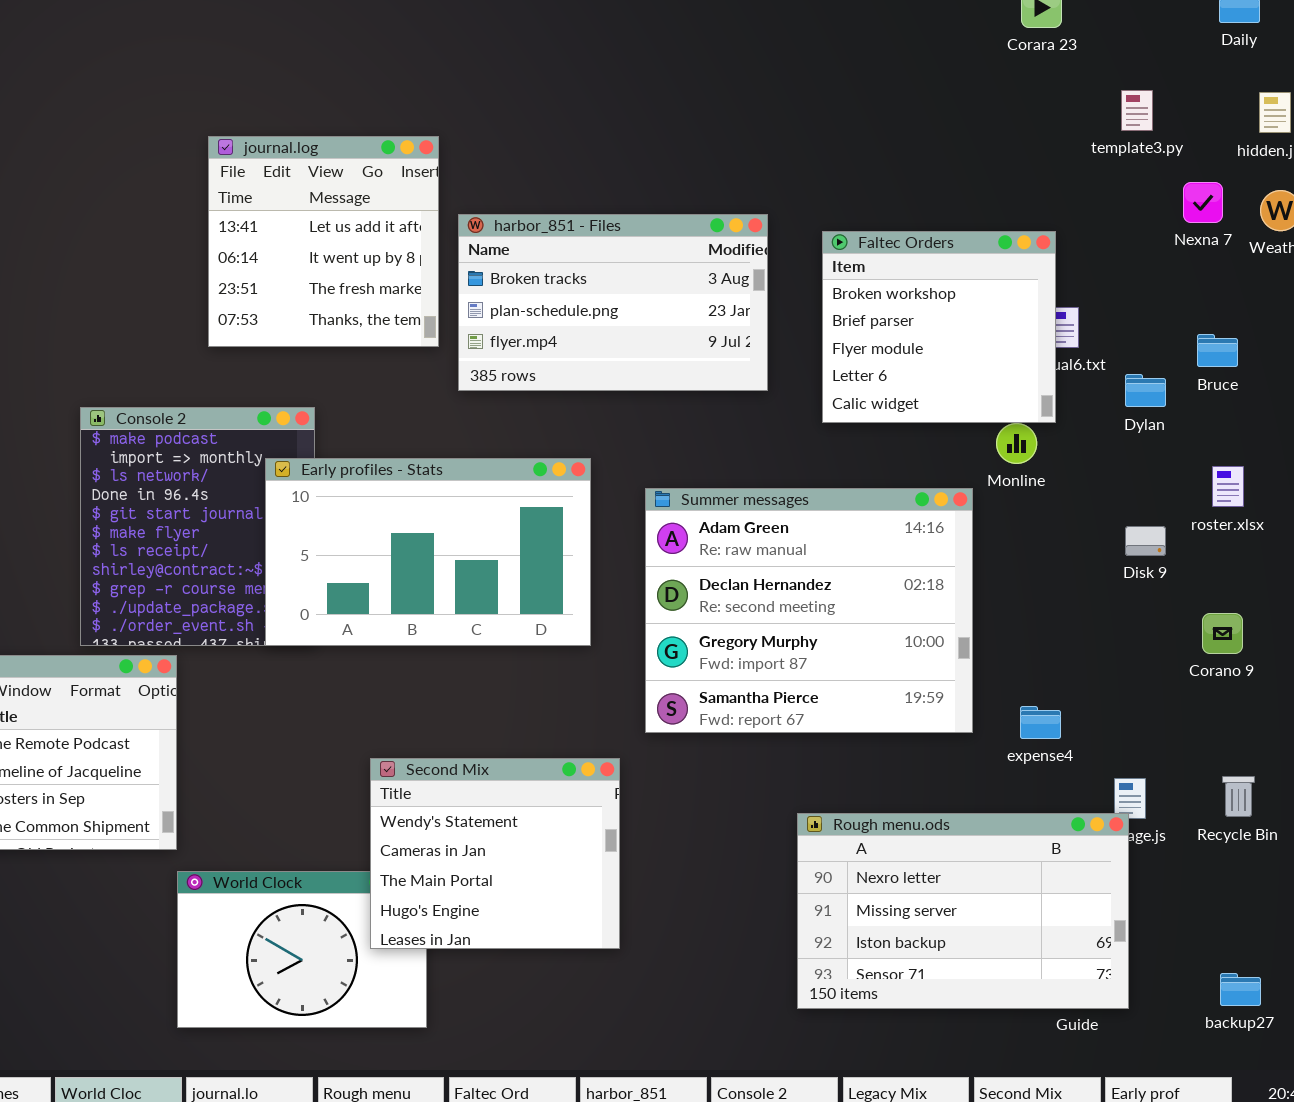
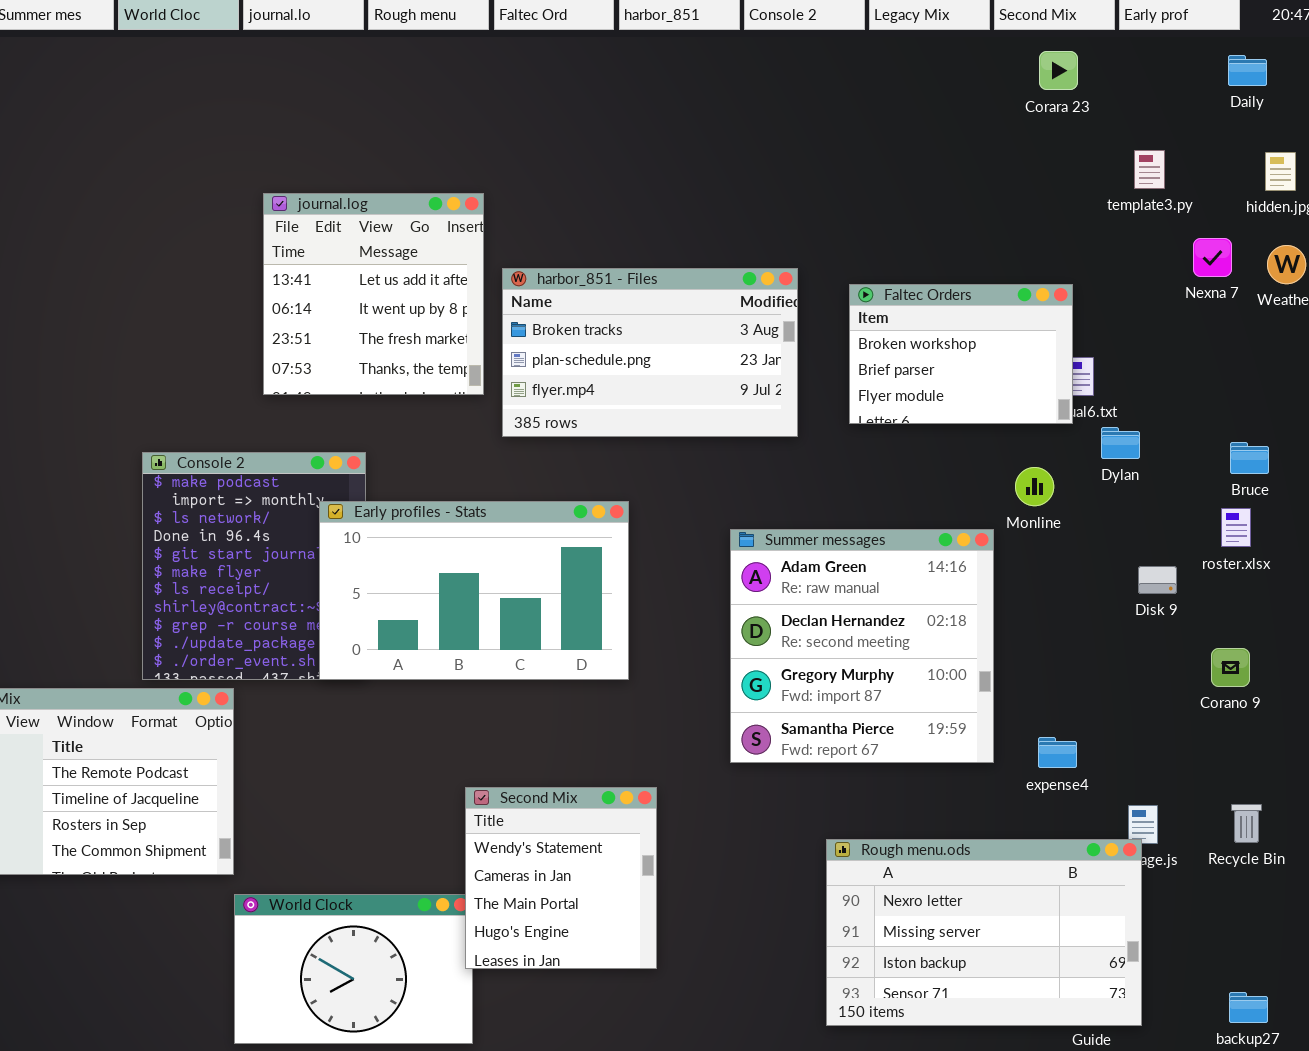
Faltec Orders: [822,231,1056,423] -> [849,284,1073,424], resized
Bruce: [1197,334,1238,367] -> [1230,442,1269,474], moved
Dylan: [1125,374,1166,407] -> [1101,427,1140,459], moved
Summer messages: [645,488,973,733] -> [730,529,994,763], resized
Second Mix: [370,758,620,949] -> [465,787,657,969], resized

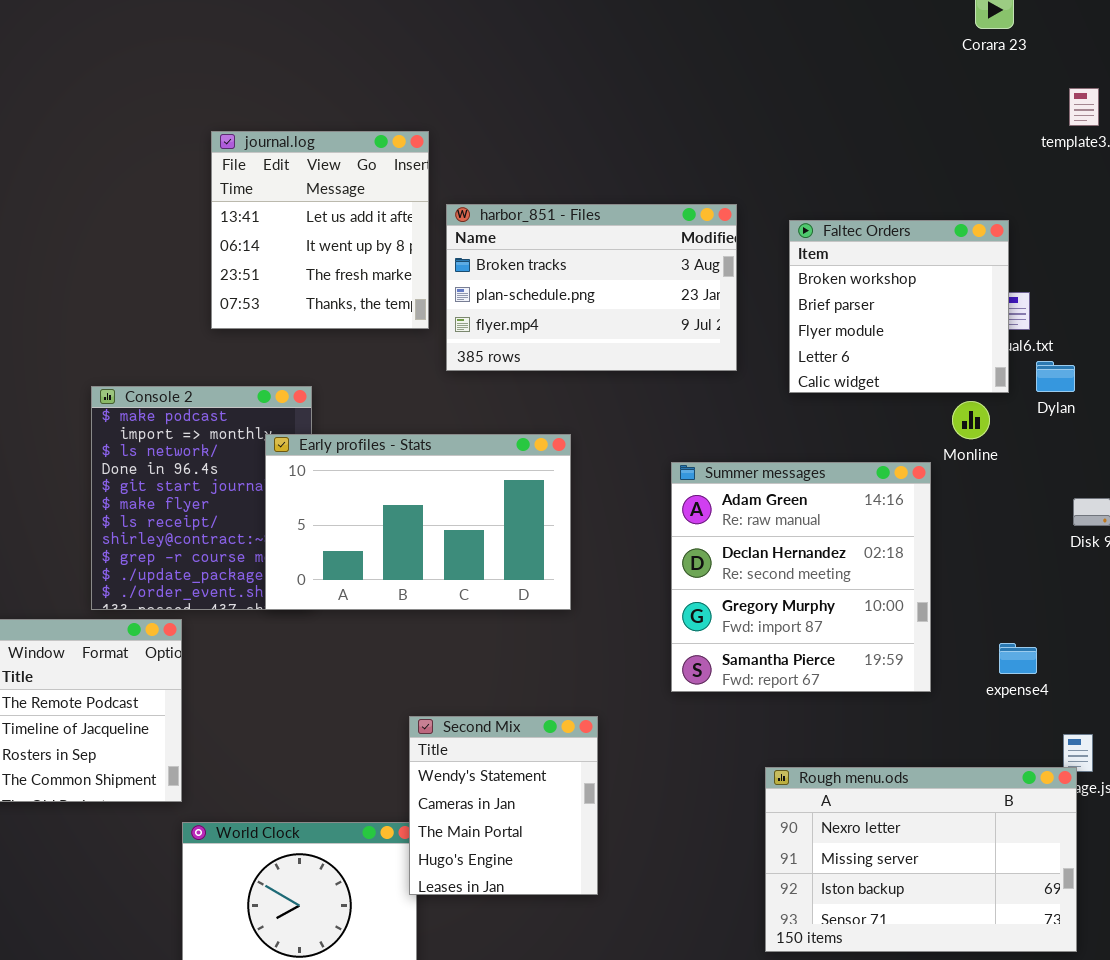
Faltec Orders: [849,284,1073,424] -> [789,220,1009,393], resized
expense4: [1038,737,1077,768] -> [999,643,1037,674], moved

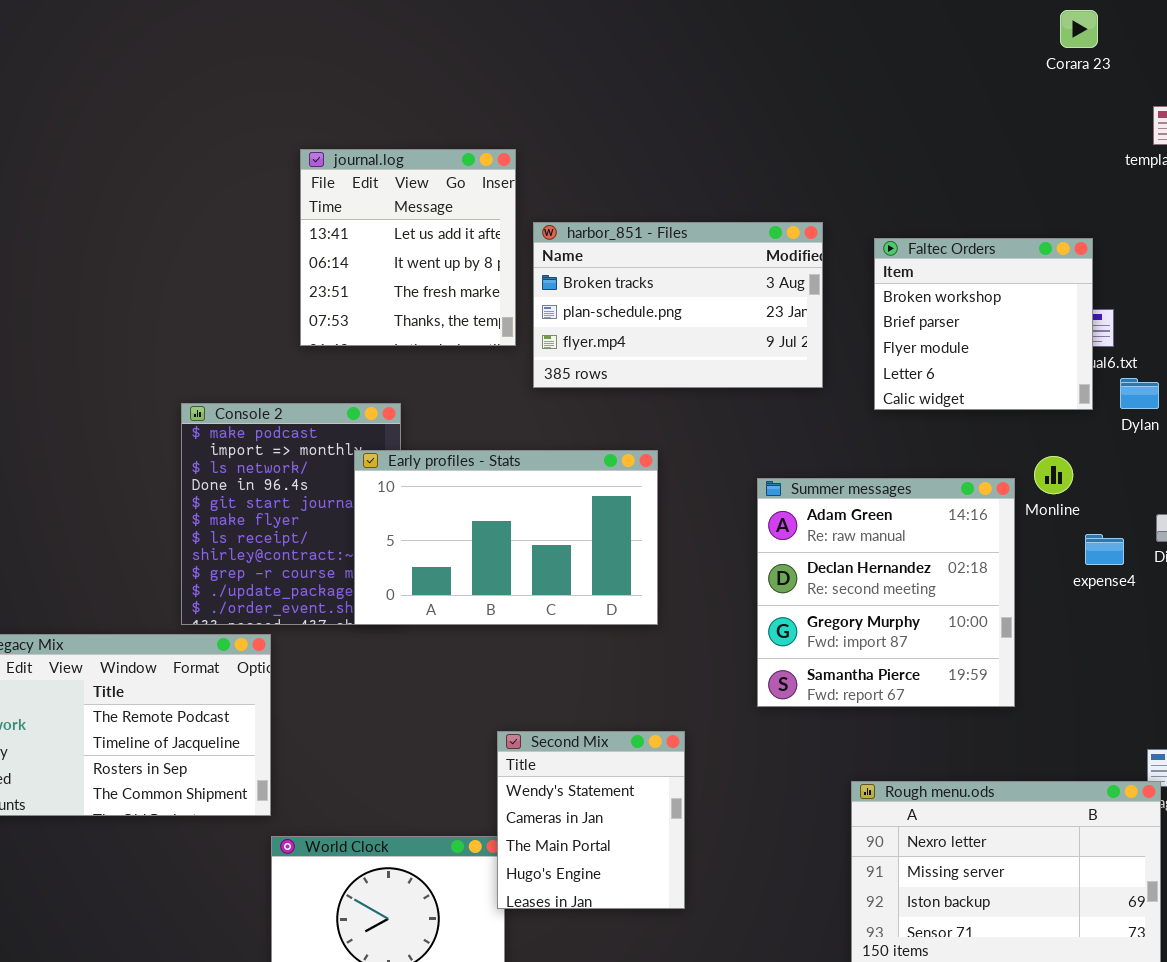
Monline: [952,401,990,439] -> [1034,456,1073,494], moved
expense4: [999,643,1037,674] -> [1085,534,1124,565], moved

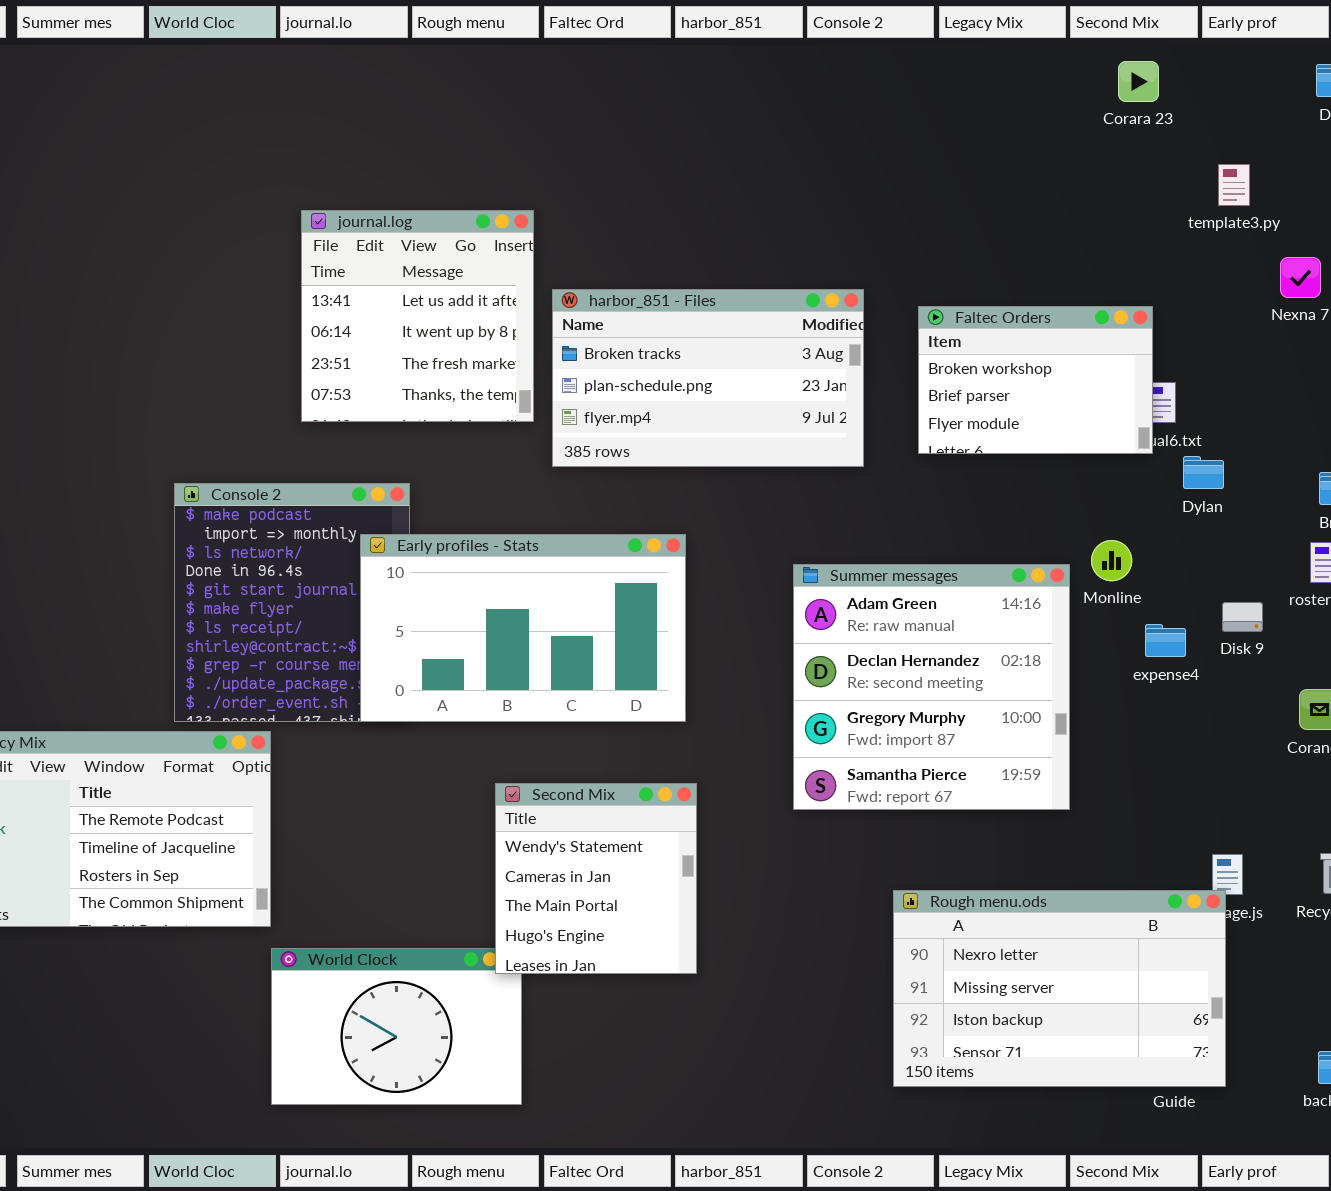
Faltec Orders: [874,238,1093,410] -> [918,306,1153,454], resized
Second Mix: [497,731,685,909] -> [495,783,697,974], moved

